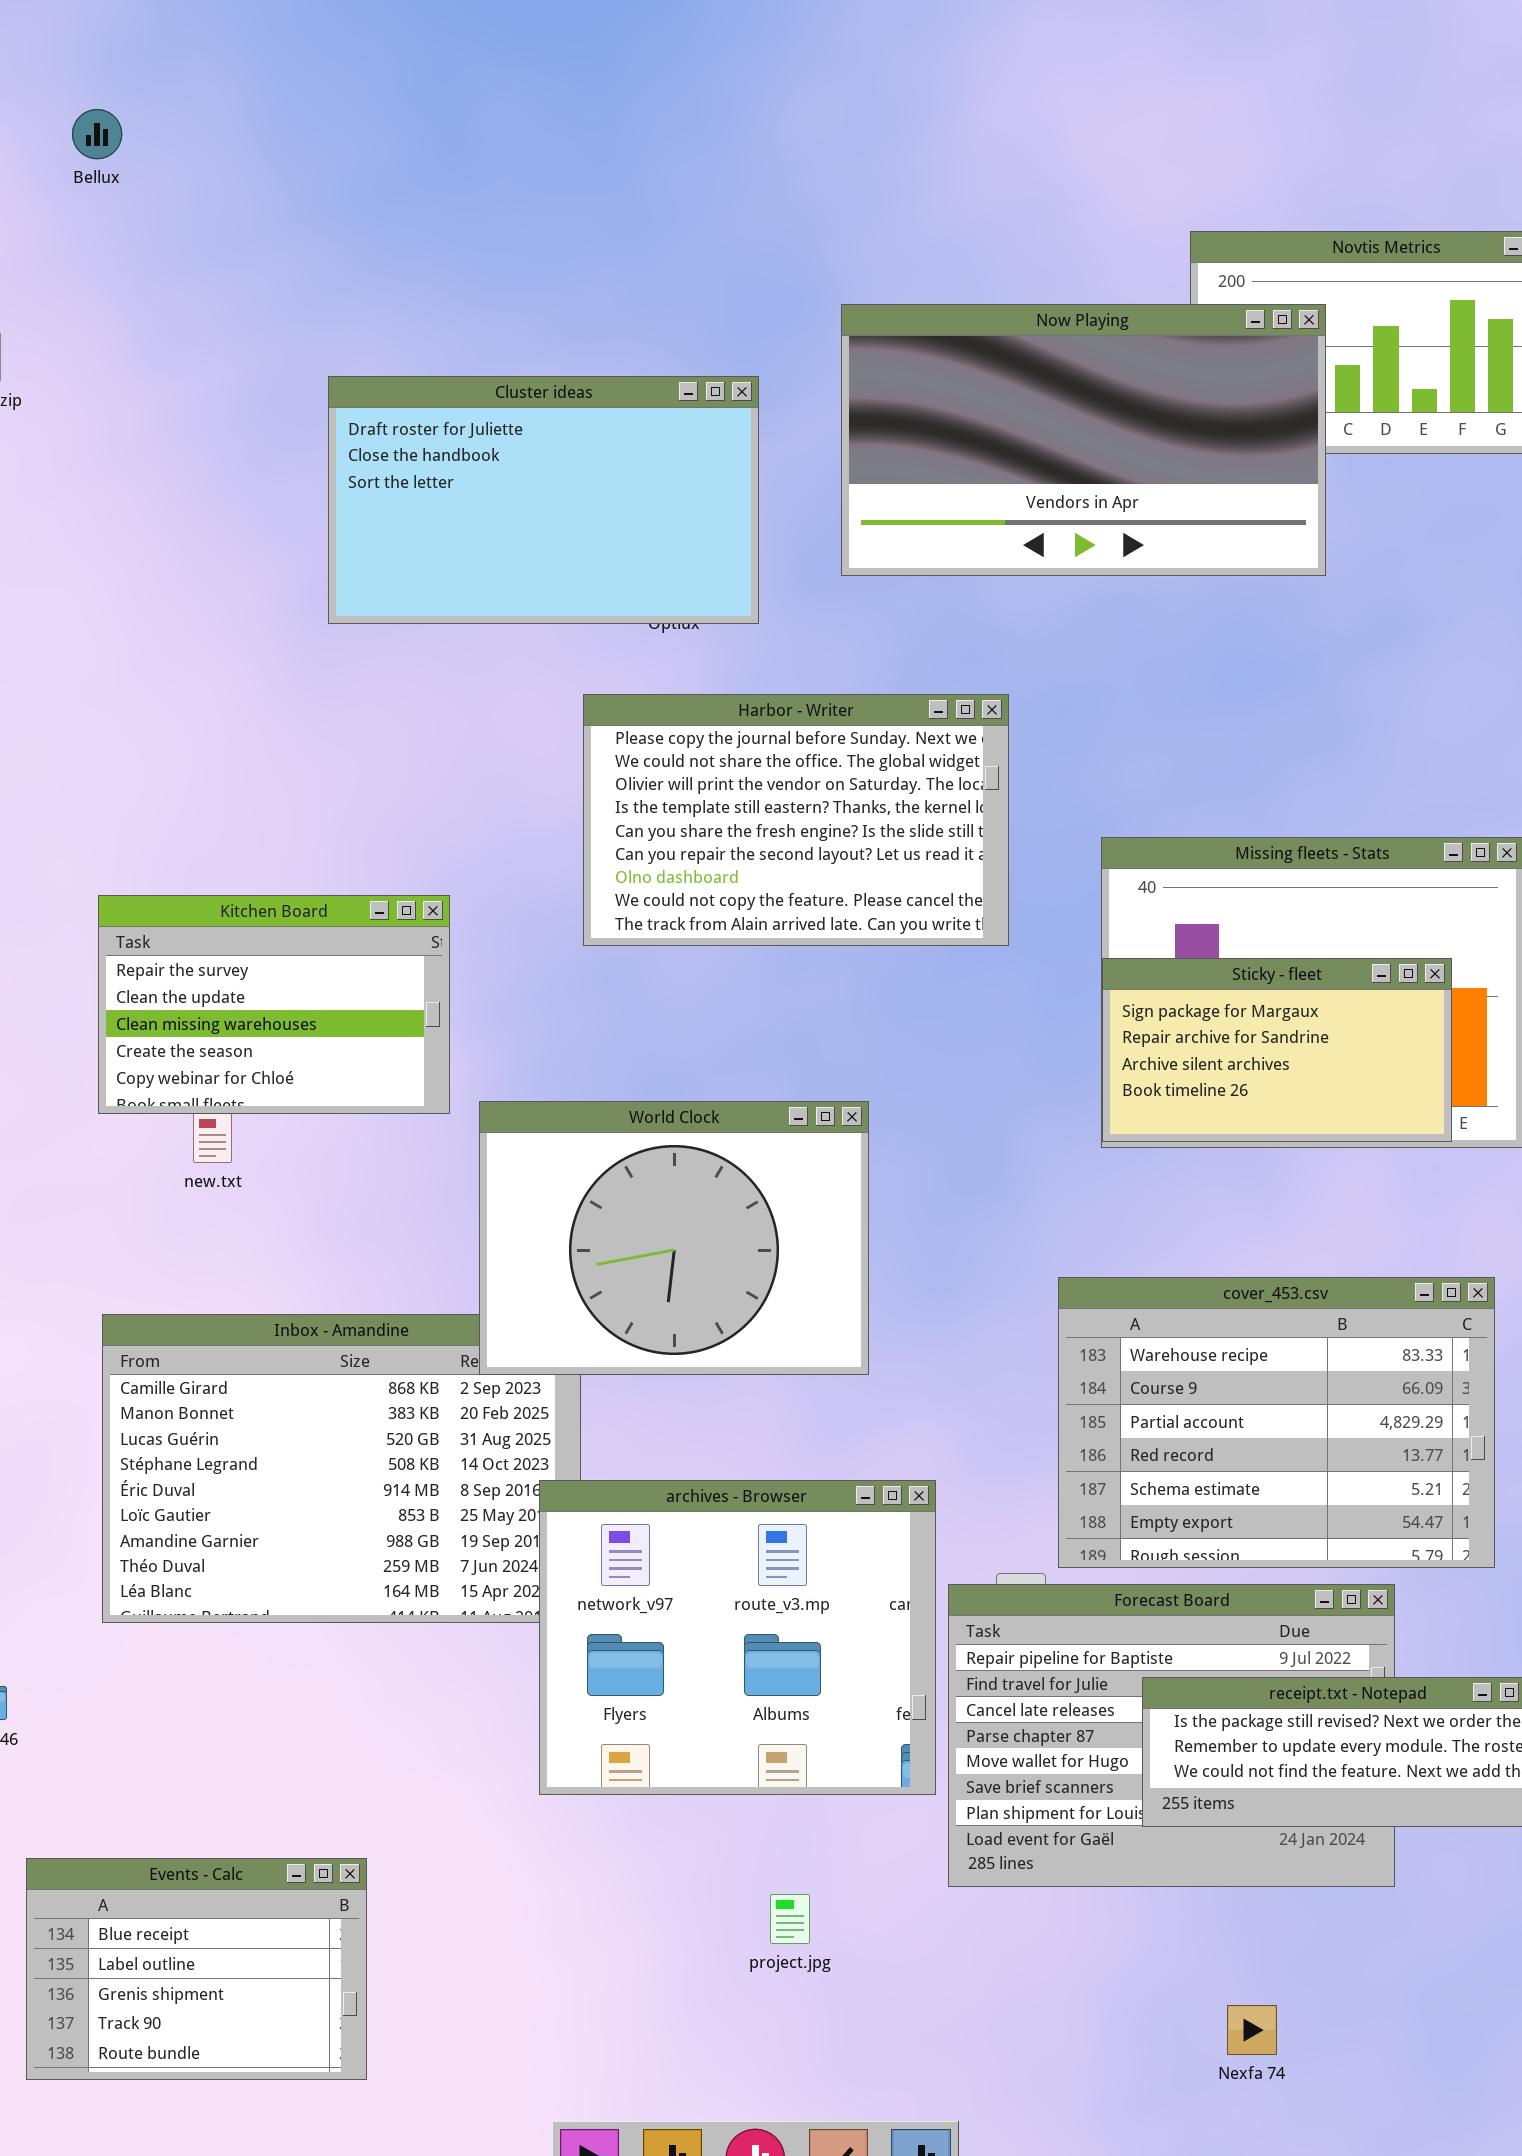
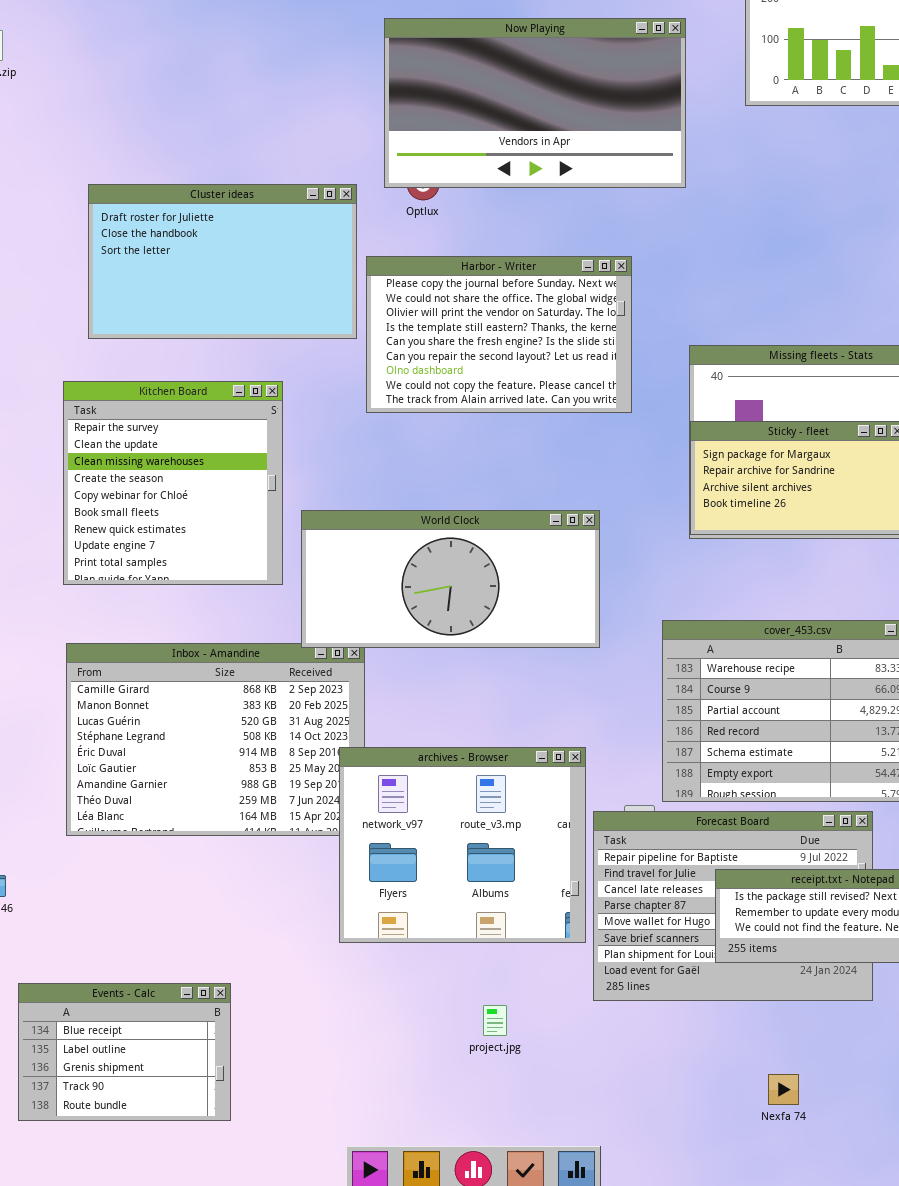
Now Playing: [841,304,1326,576] -> [384,18,686,188], moved
Cluster ideas: [328,376,759,624] -> [88,184,357,339], moved
Kitchen Board: [98,895,450,1114] -> [63,381,283,585], resized
World Clock: [479,1101,869,1375] -> [301,510,600,648], resized

